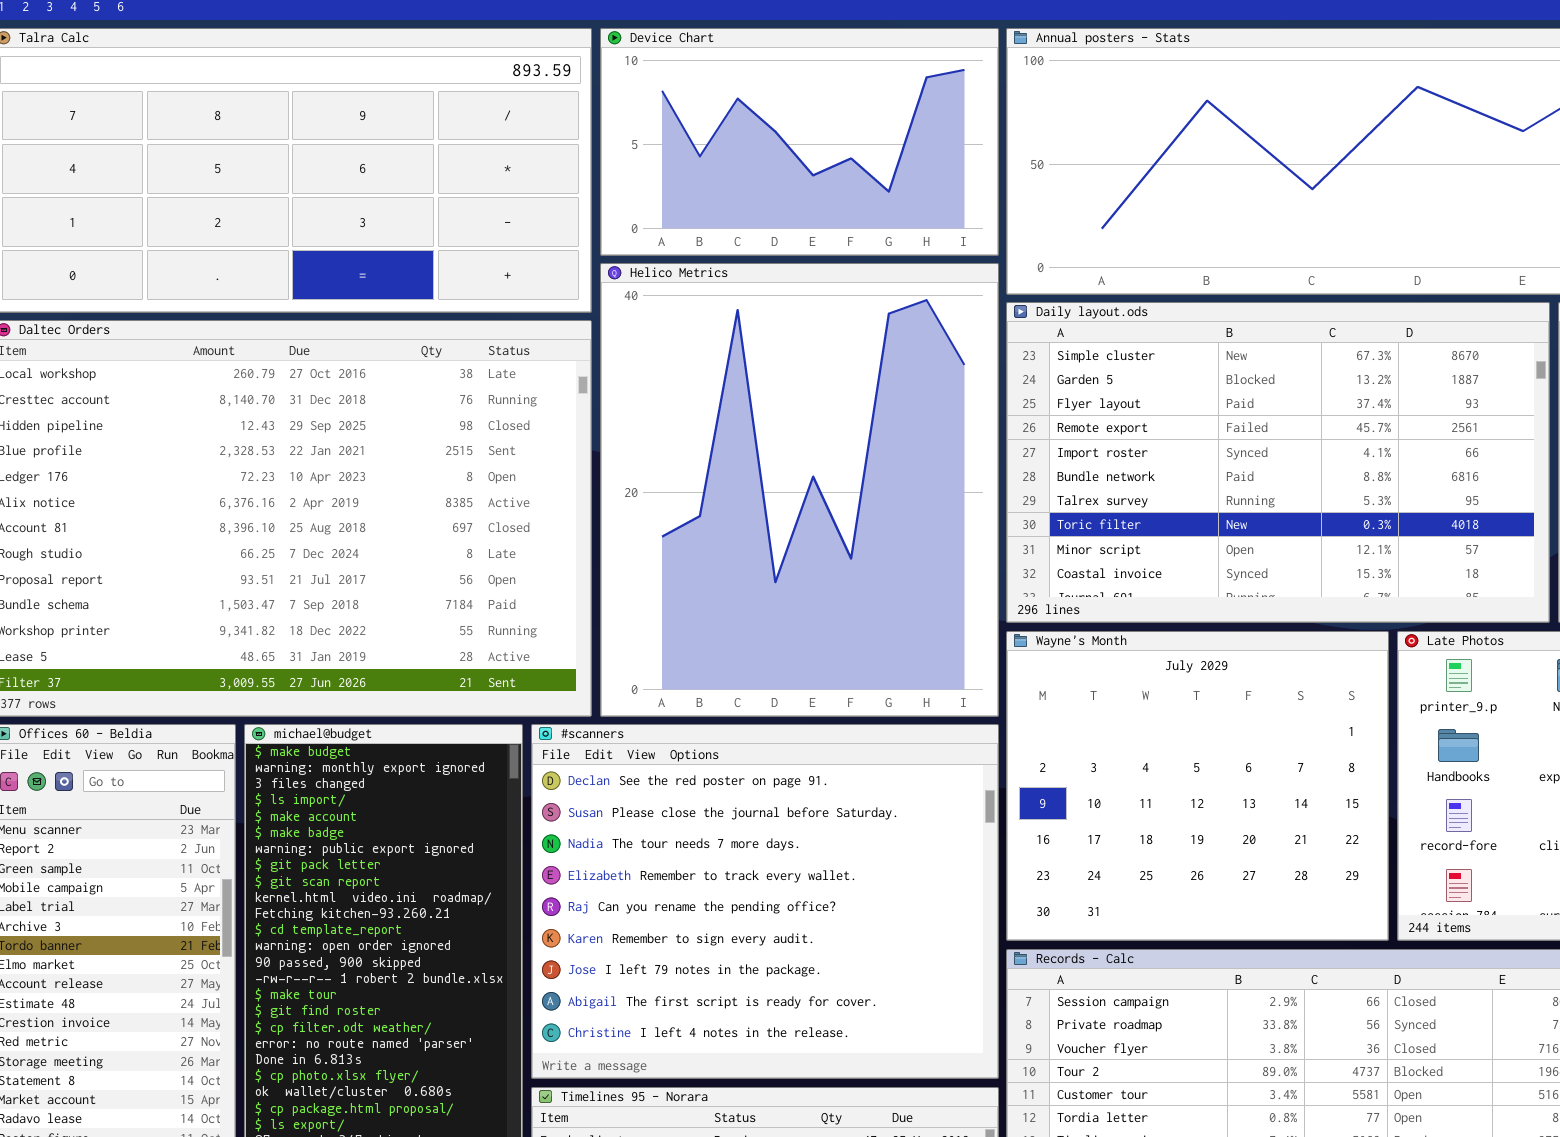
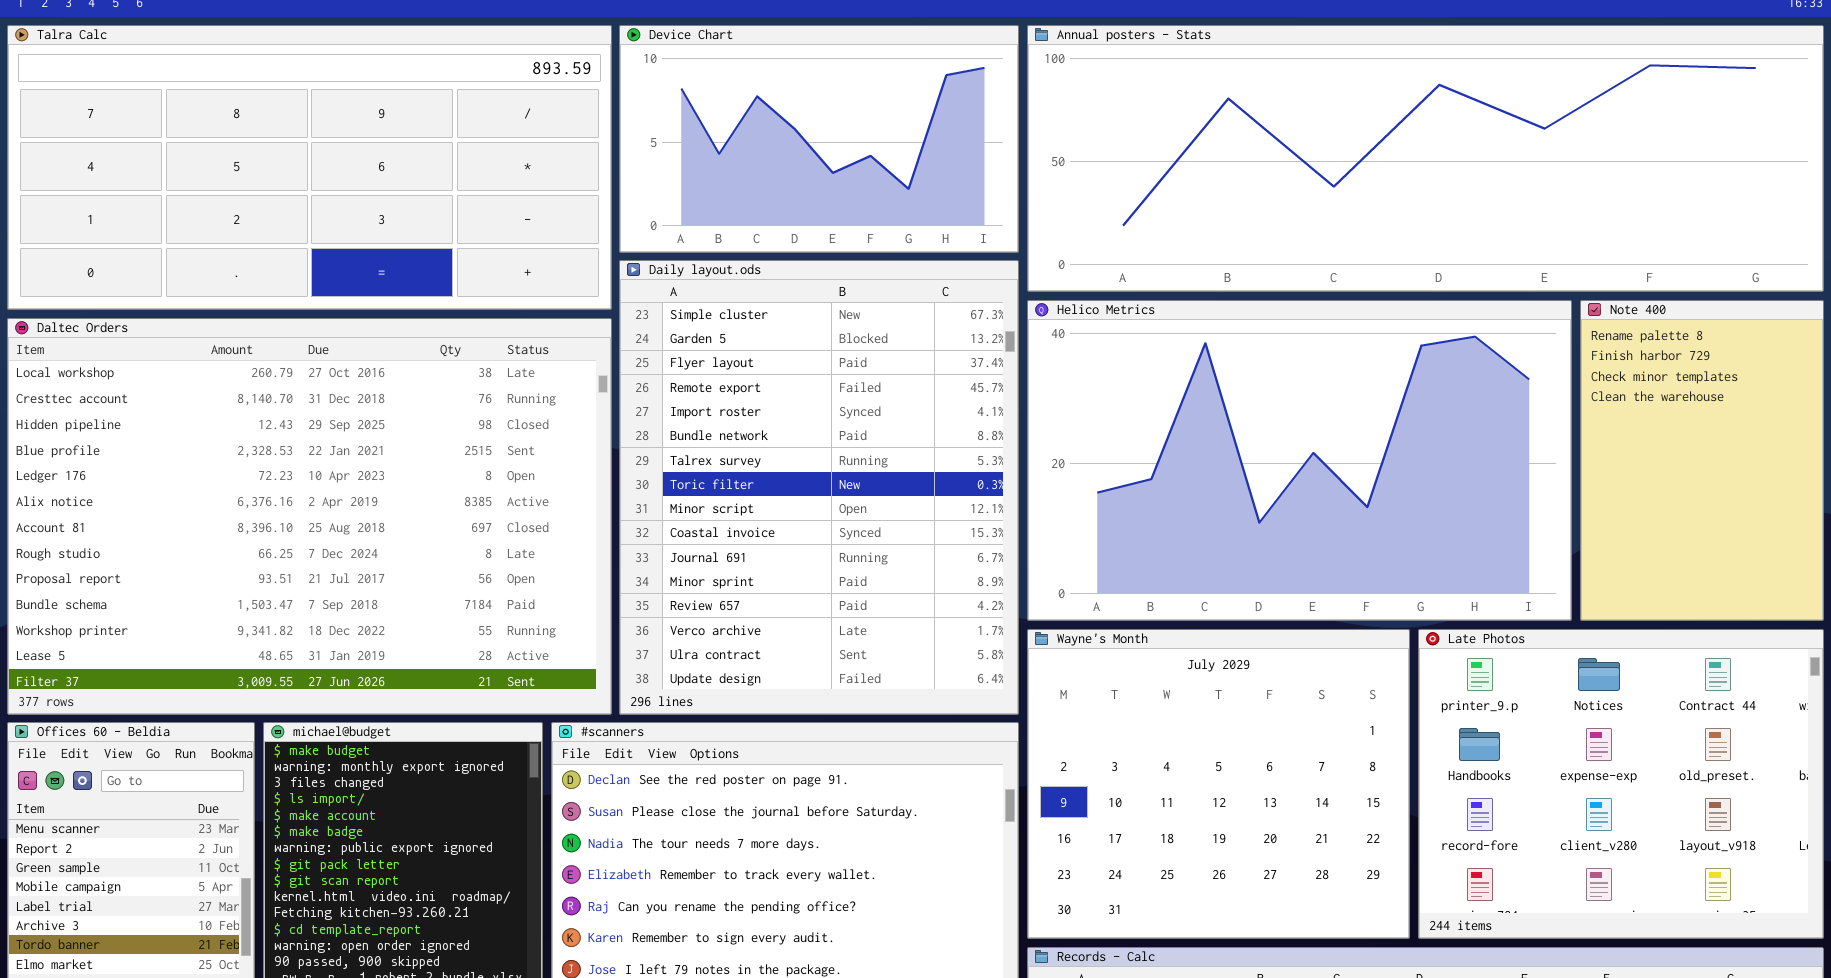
Helico Metrics: [600,263,999,717] -> [1027,300,1572,621], moved, resized
Daily layout.ods: [1006,302,1550,623] -> [619,260,1019,715], moved, resized

